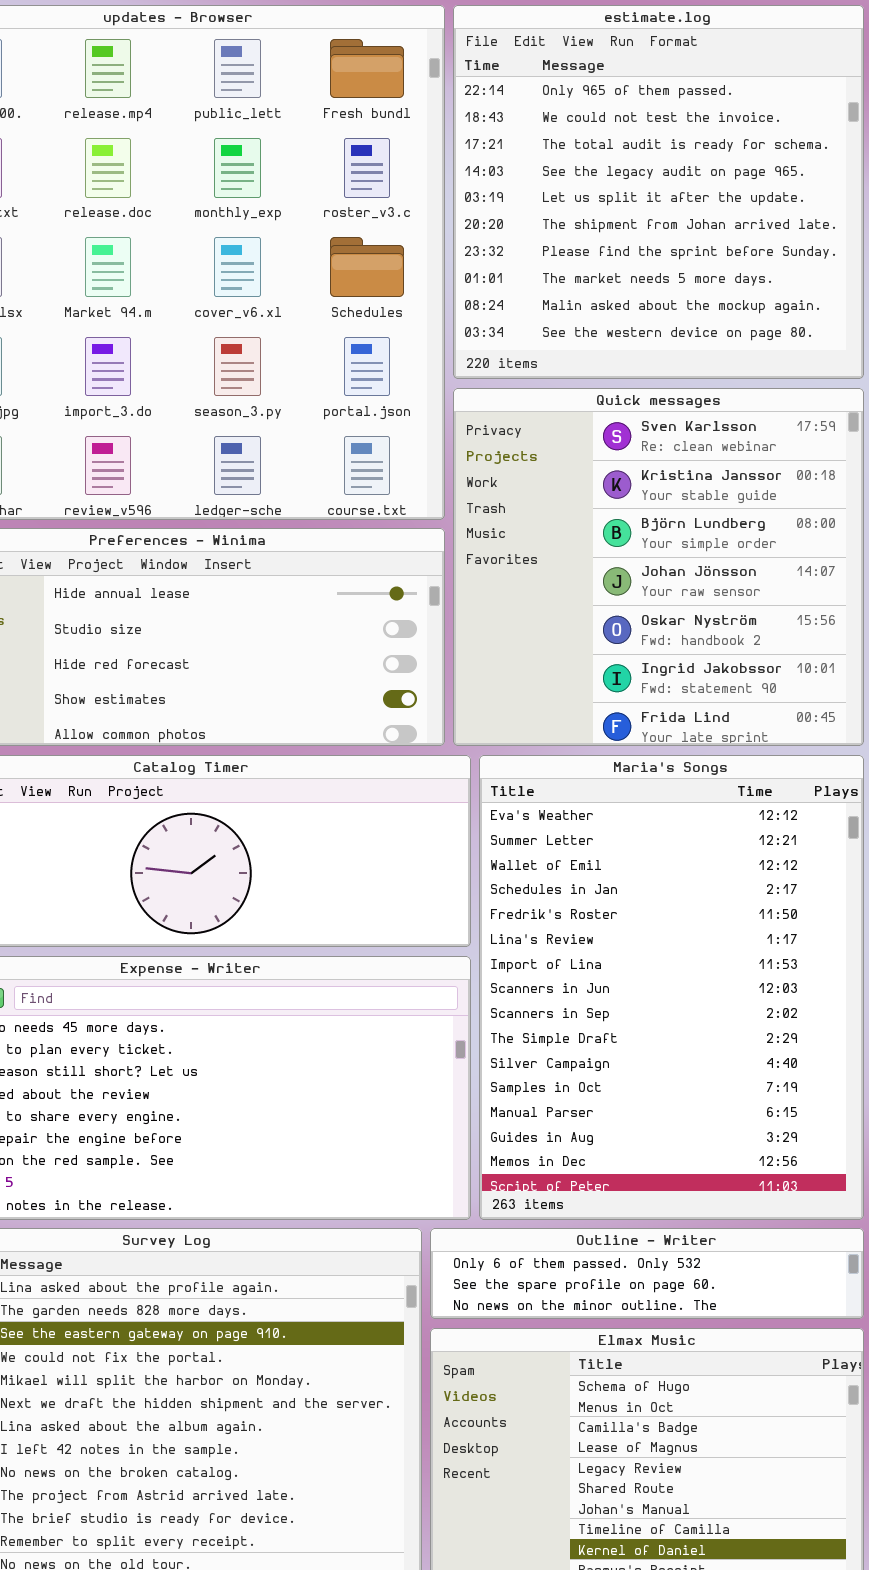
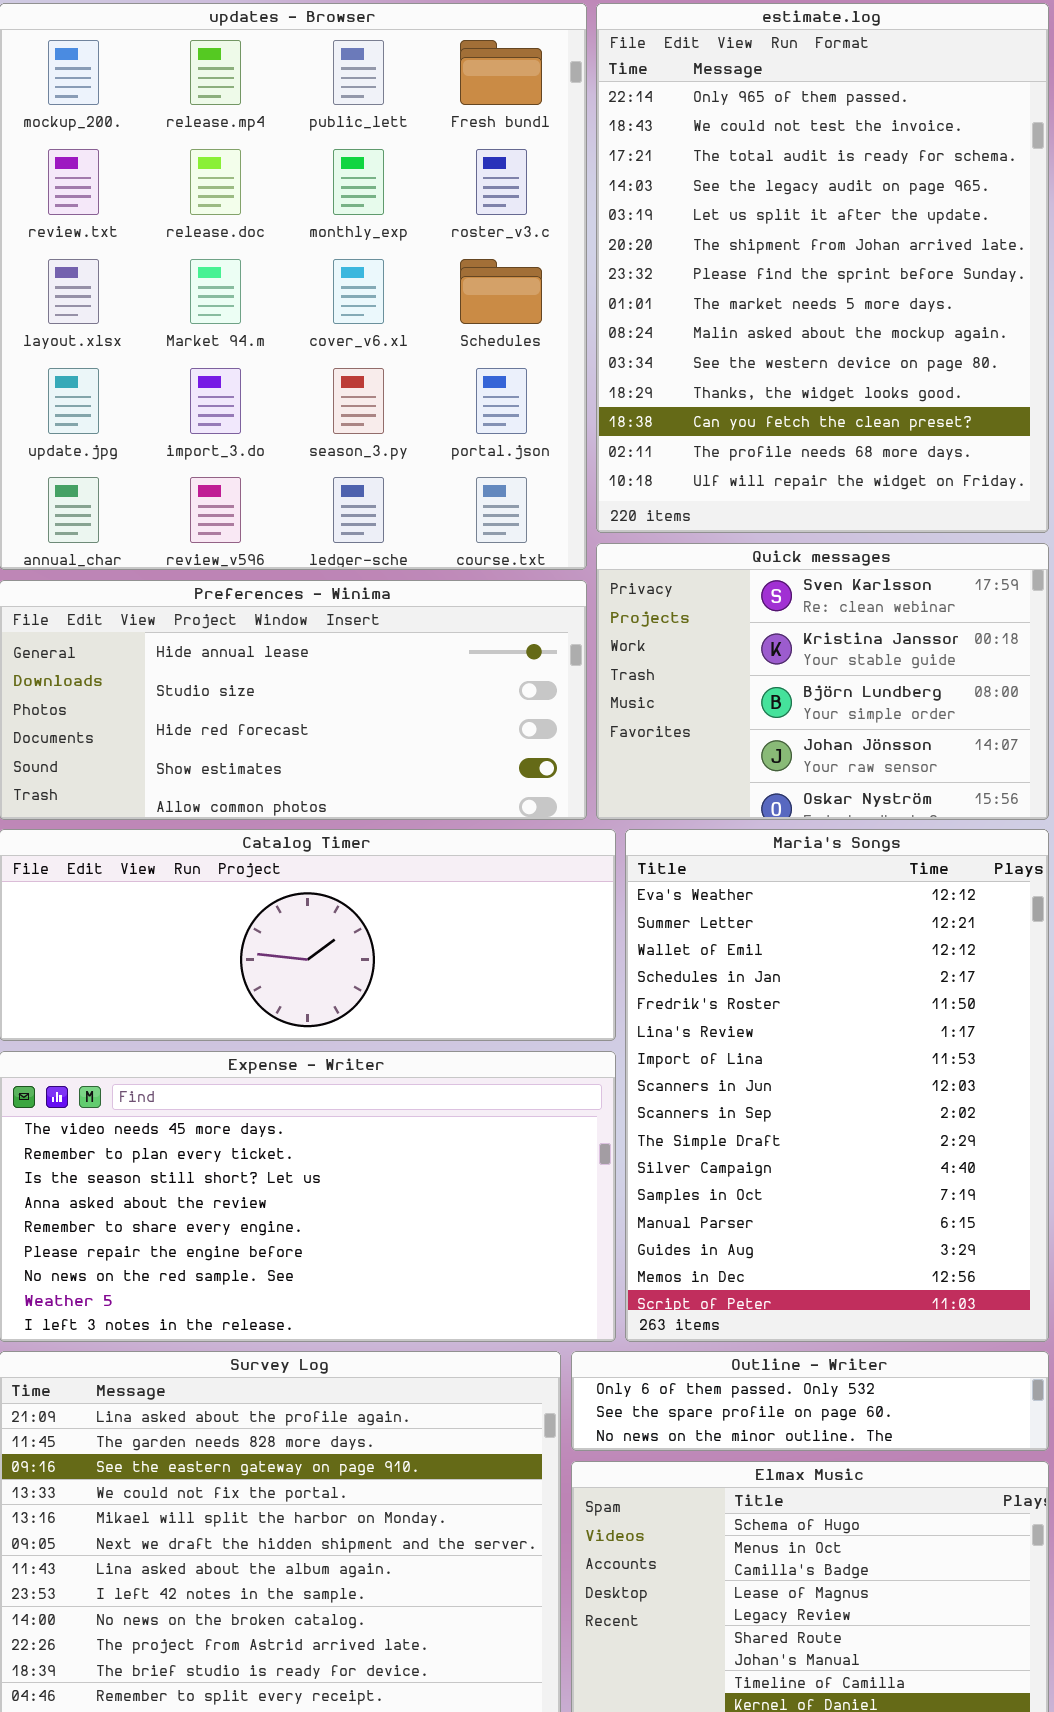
estimate.log: [453,5,864,379] -> [596,3,1049,533], resized
Quick messages: [453,388,864,746] -> [596,543,1049,820], resized

